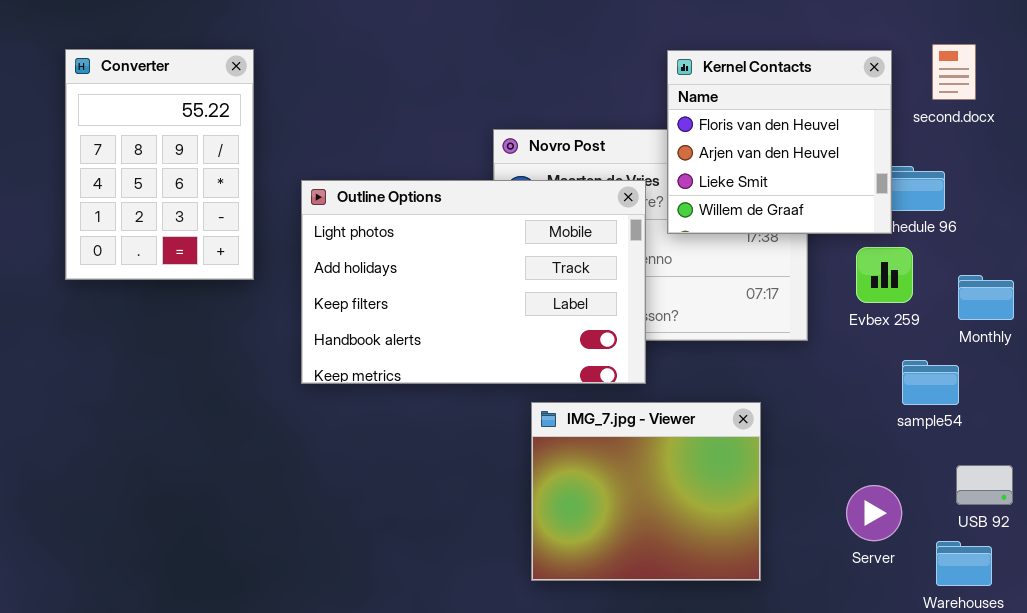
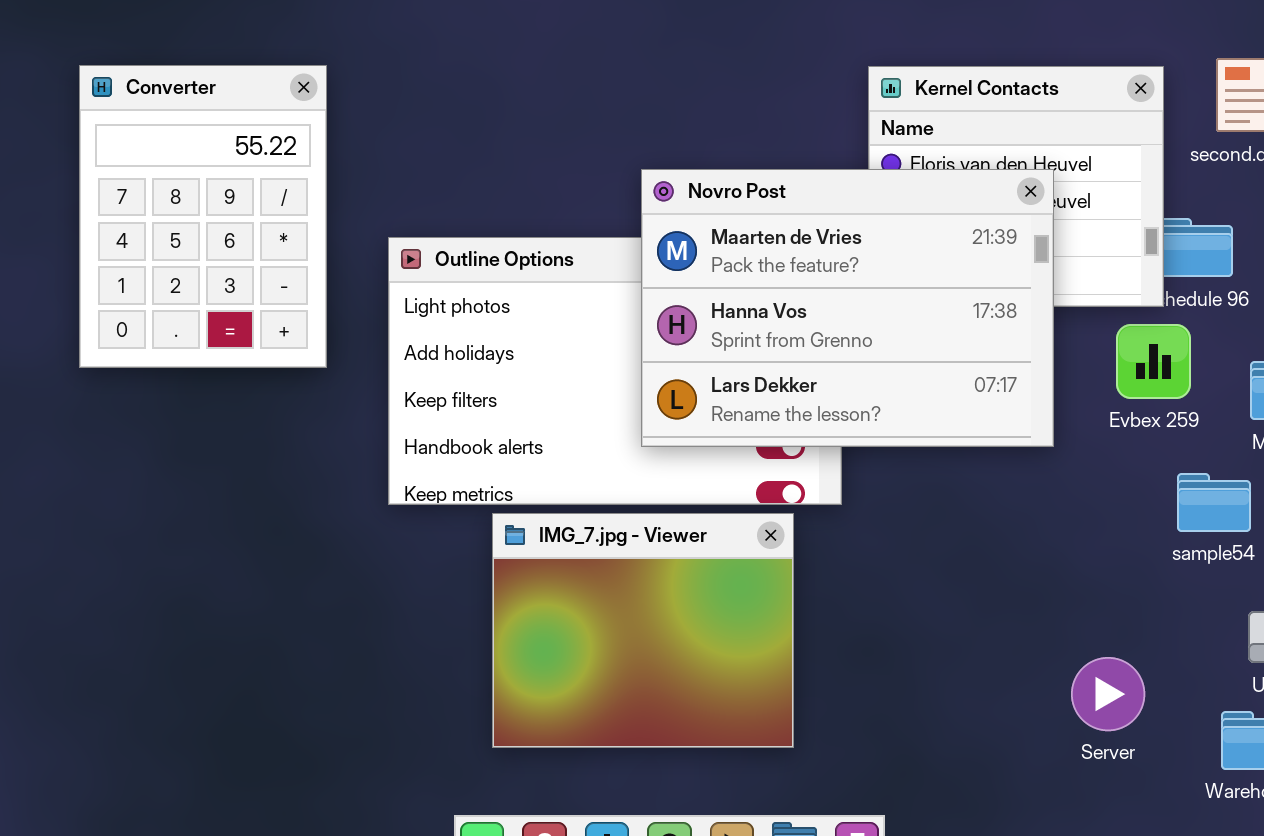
Novro Post: [493,129,808,341] -> [641,169,1054,447], raised
IMG_7.jpg - Viewer: [531,402,761,581] -> [492,513,794,748], moved
Server: [846,485,902,541] -> [1071,657,1145,731], moved

